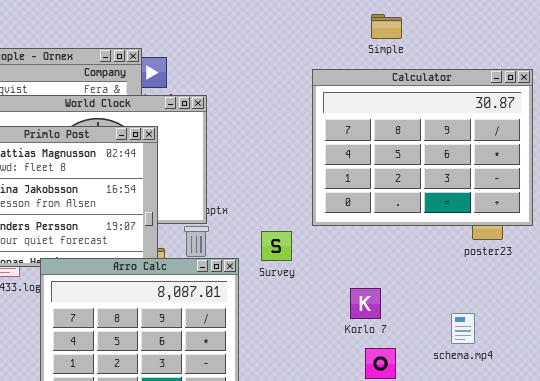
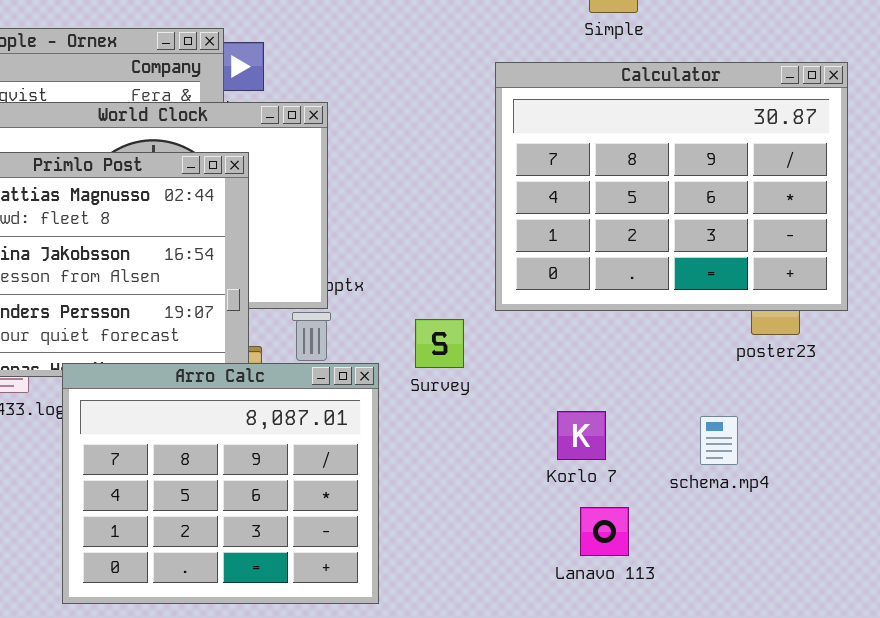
schema.mp4: [451,313,475,344] -> [700,416,738,465], moved

